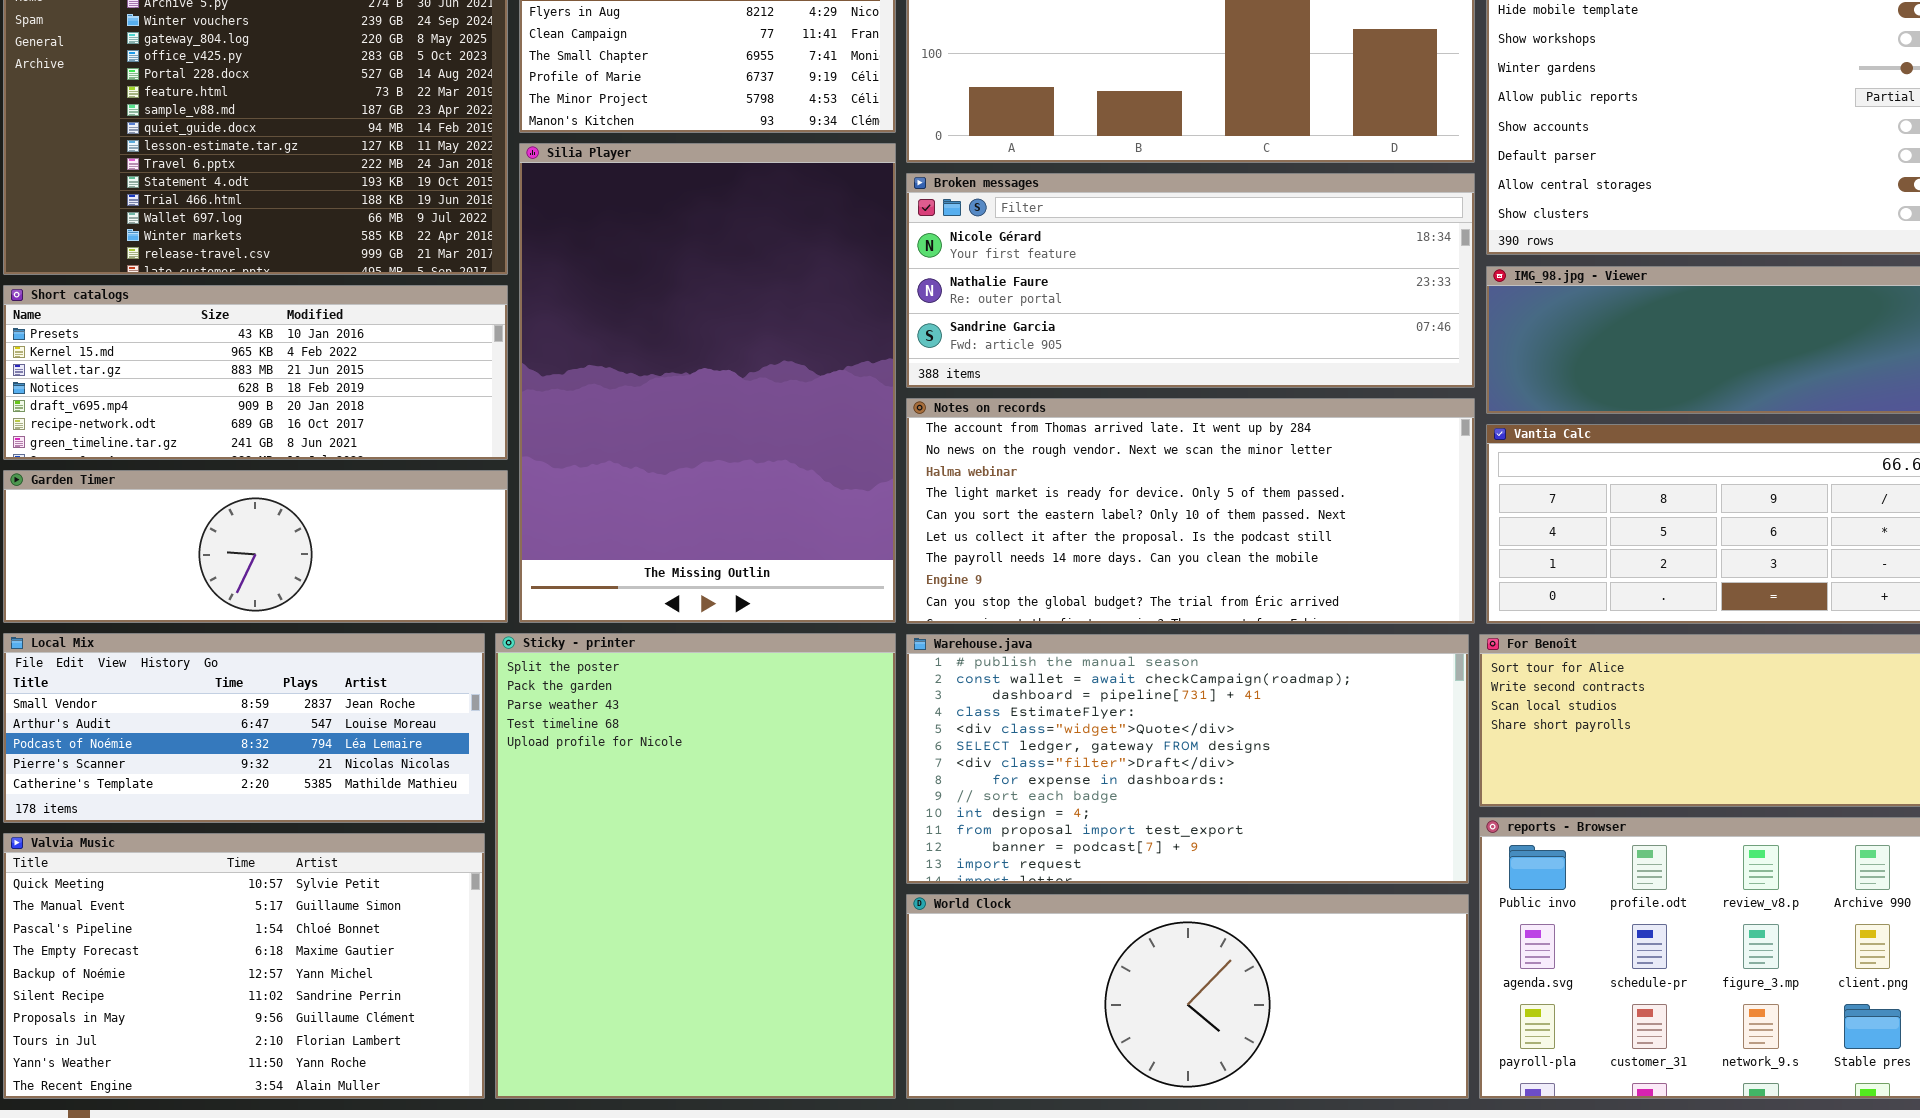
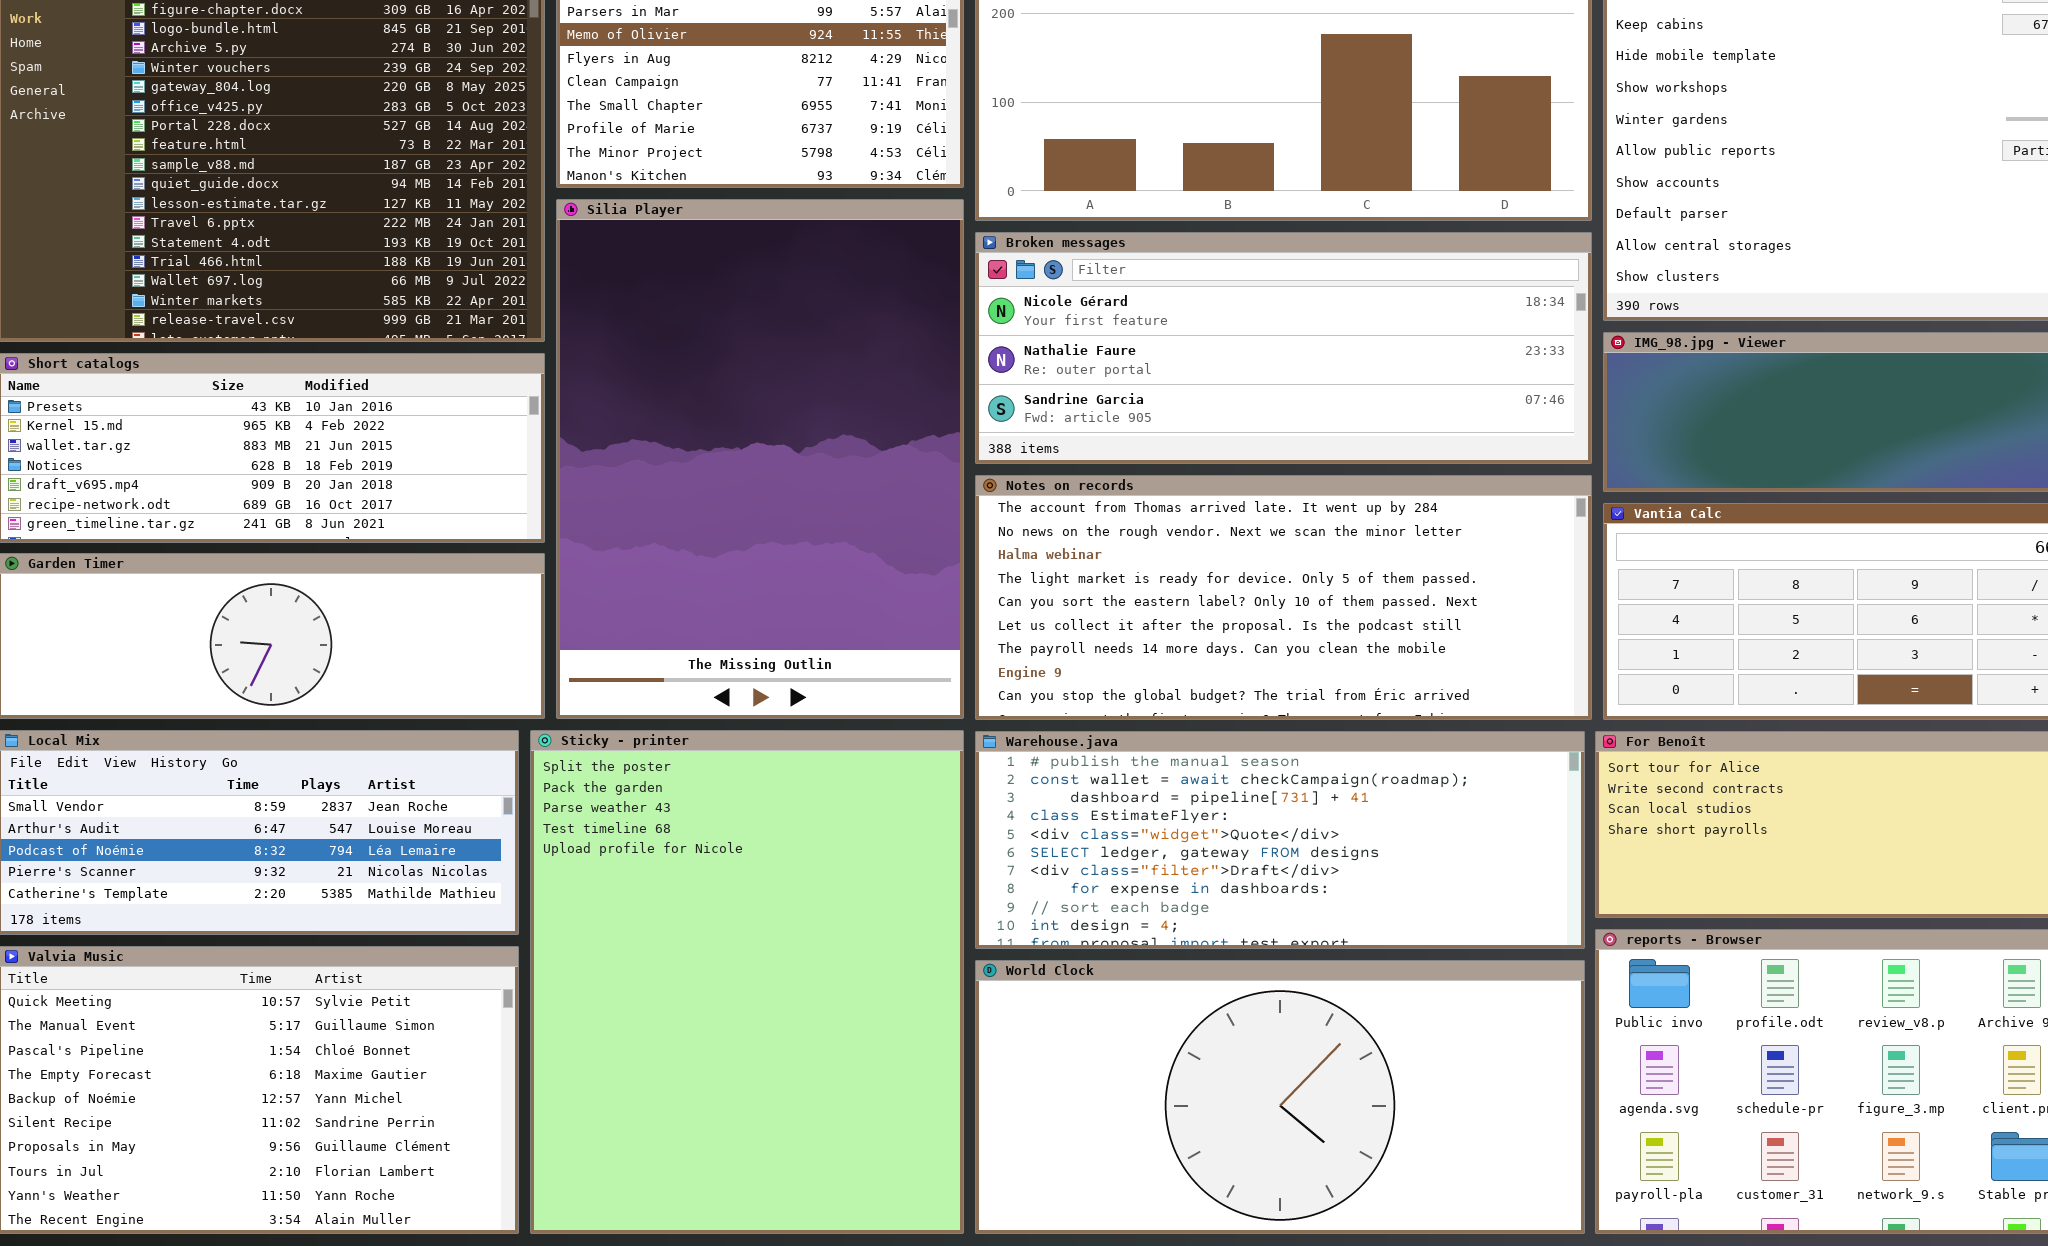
Warehouse.java: [906,634,1469,884] -> [975,731,1585,949], resized
World Clock: [906,894,1469,1099] -> [975,960,1585,1234], resized

